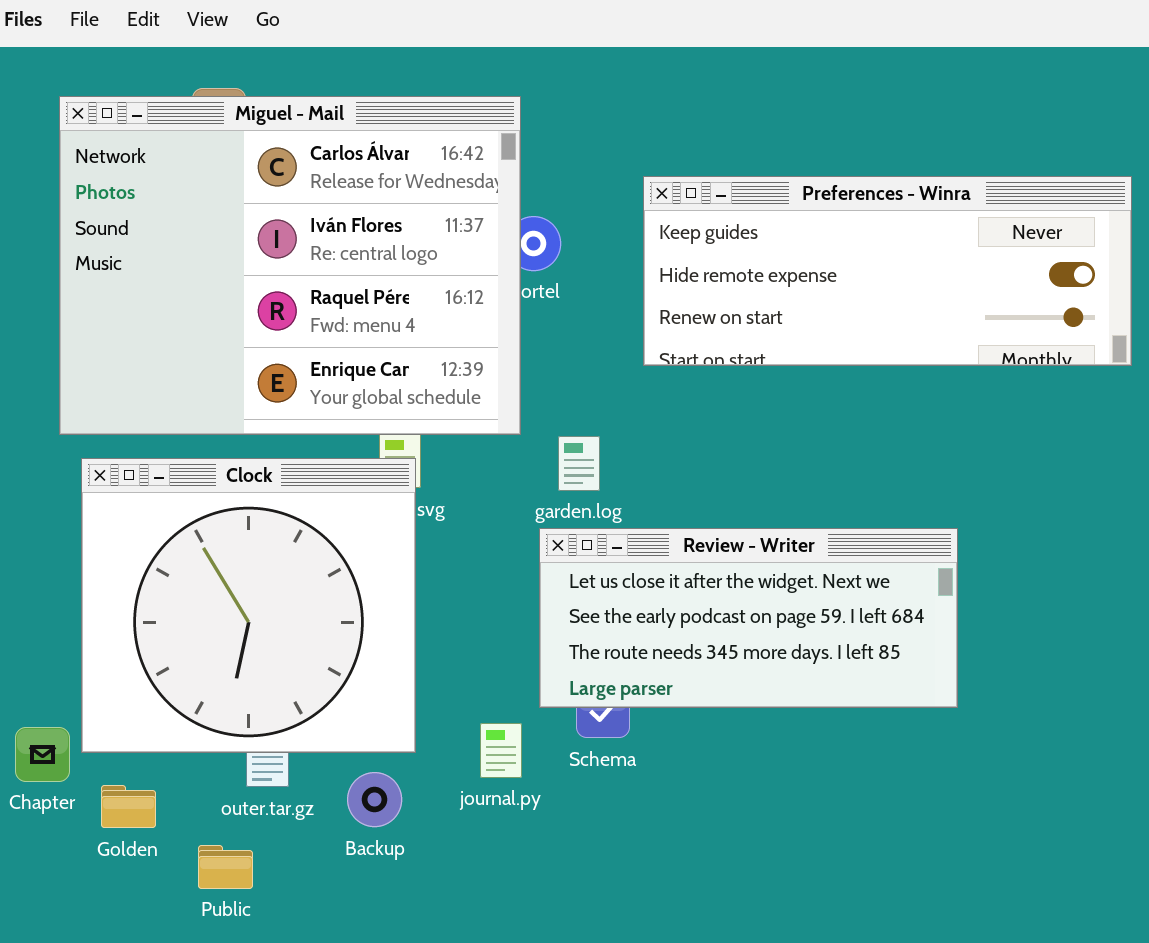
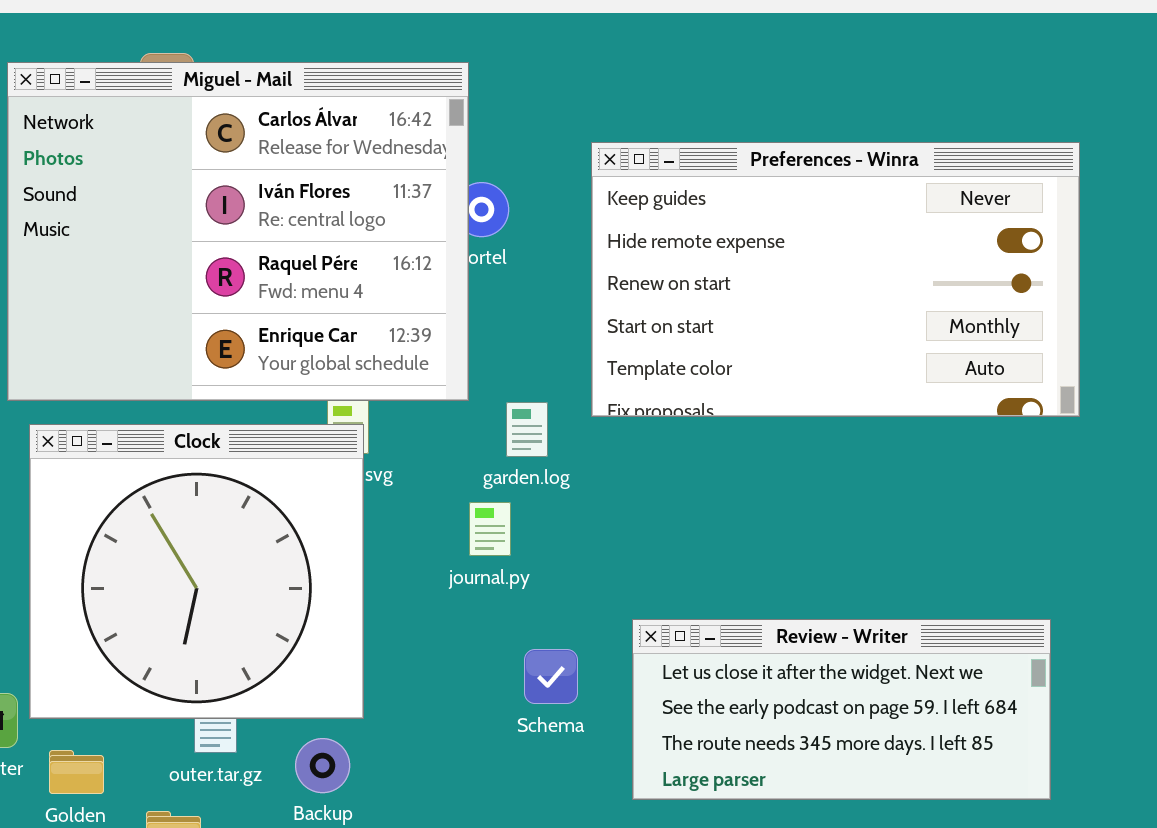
Preferences - Winra: [643,176,1132,366] -> [591,142,1080,417], resized
Review - Writer: [539,528,958,708] -> [632,619,1051,800], moved
journal.py: [480,723,522,778] -> [469,502,511,556], moved

